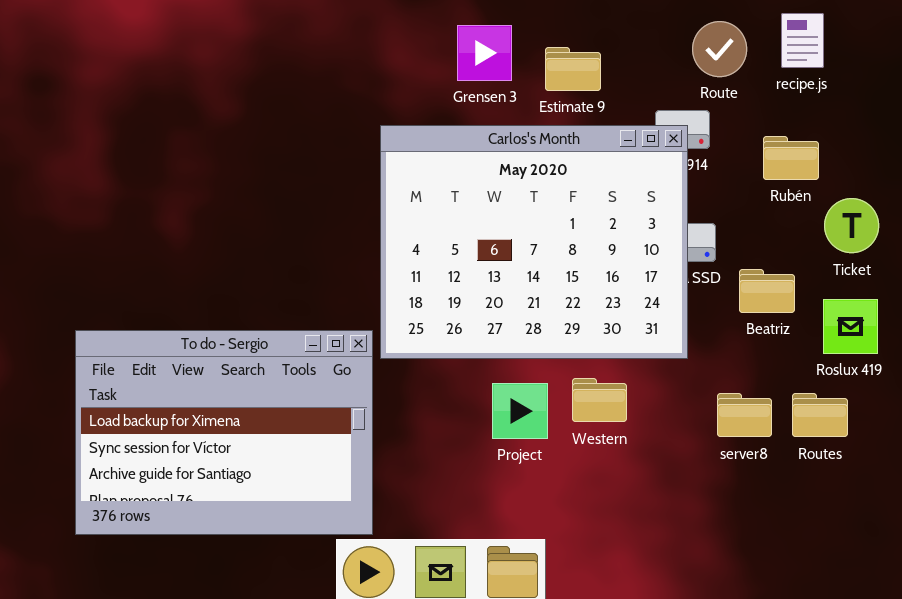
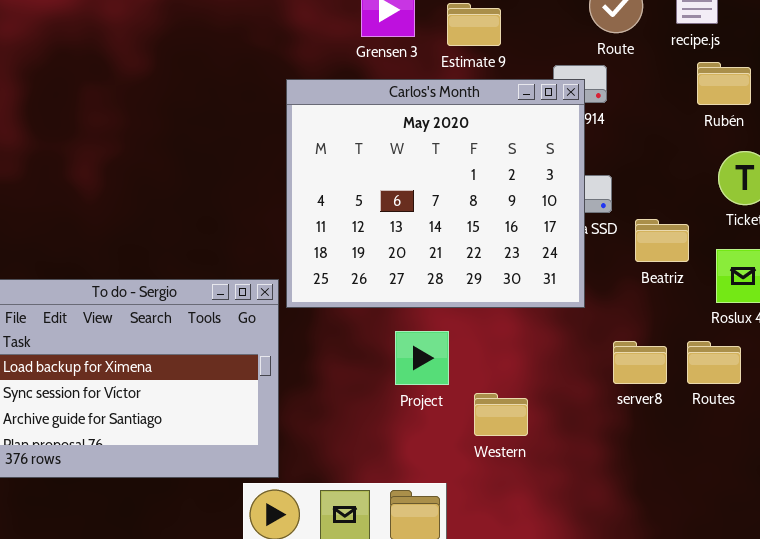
Rubén: [763,136,819,180] -> [697,62,751,105], moved
Western: [572,378,627,422] -> [474,393,528,436], moved

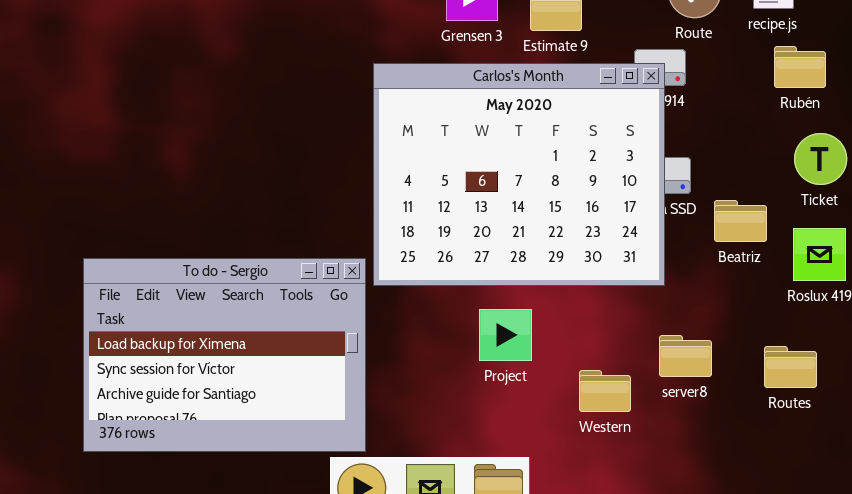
server8: [613,341,667,384] -> [659,335,712,377], moved
Routes: [687,341,741,384] -> [764,346,817,388], moved
Western: [474,393,528,436] -> [579,370,631,412], moved

